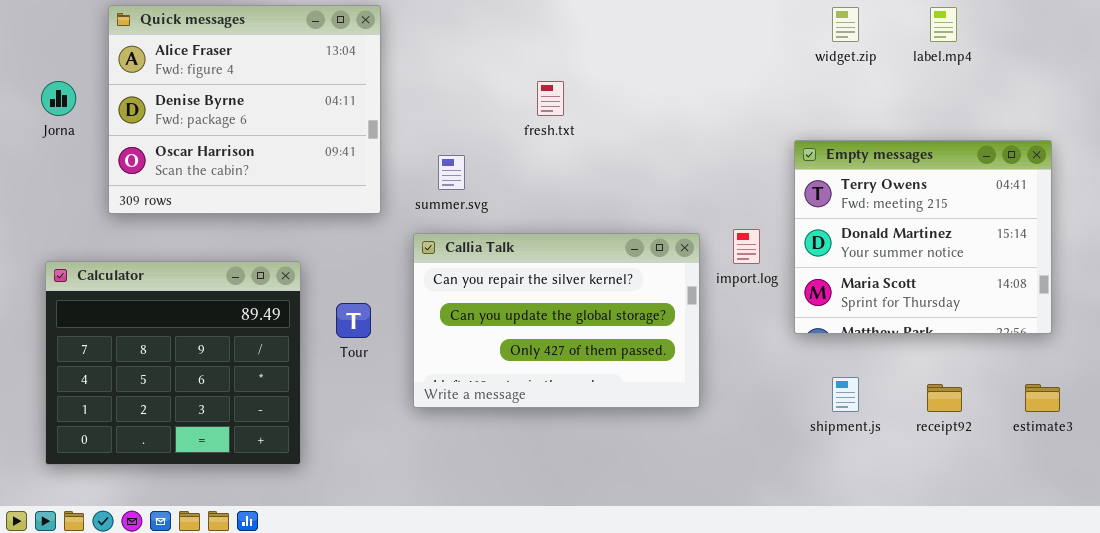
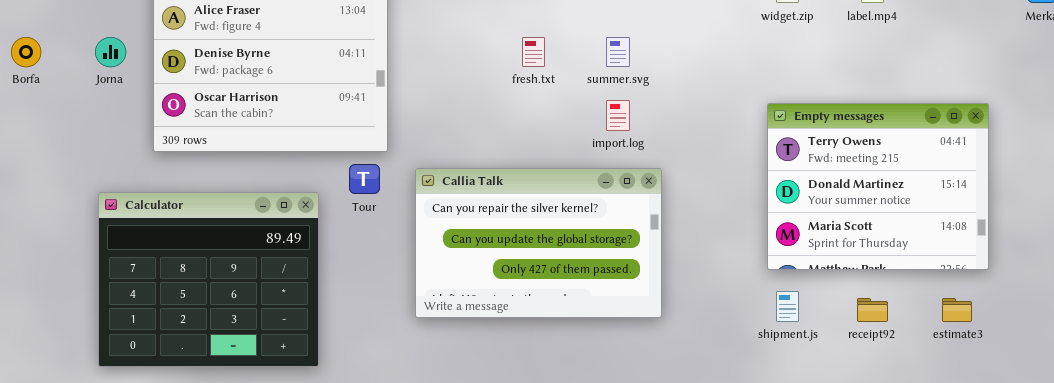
Empty messages: [794,140,1052,334] -> [767,103,989,270], moved
summer.svg: [438,155,465,190] -> [606,37,630,67], moved
import.log: [733,229,760,264] -> [606,100,630,131], moved
Tour: [336,303,371,338] -> [349,164,380,194], moved

